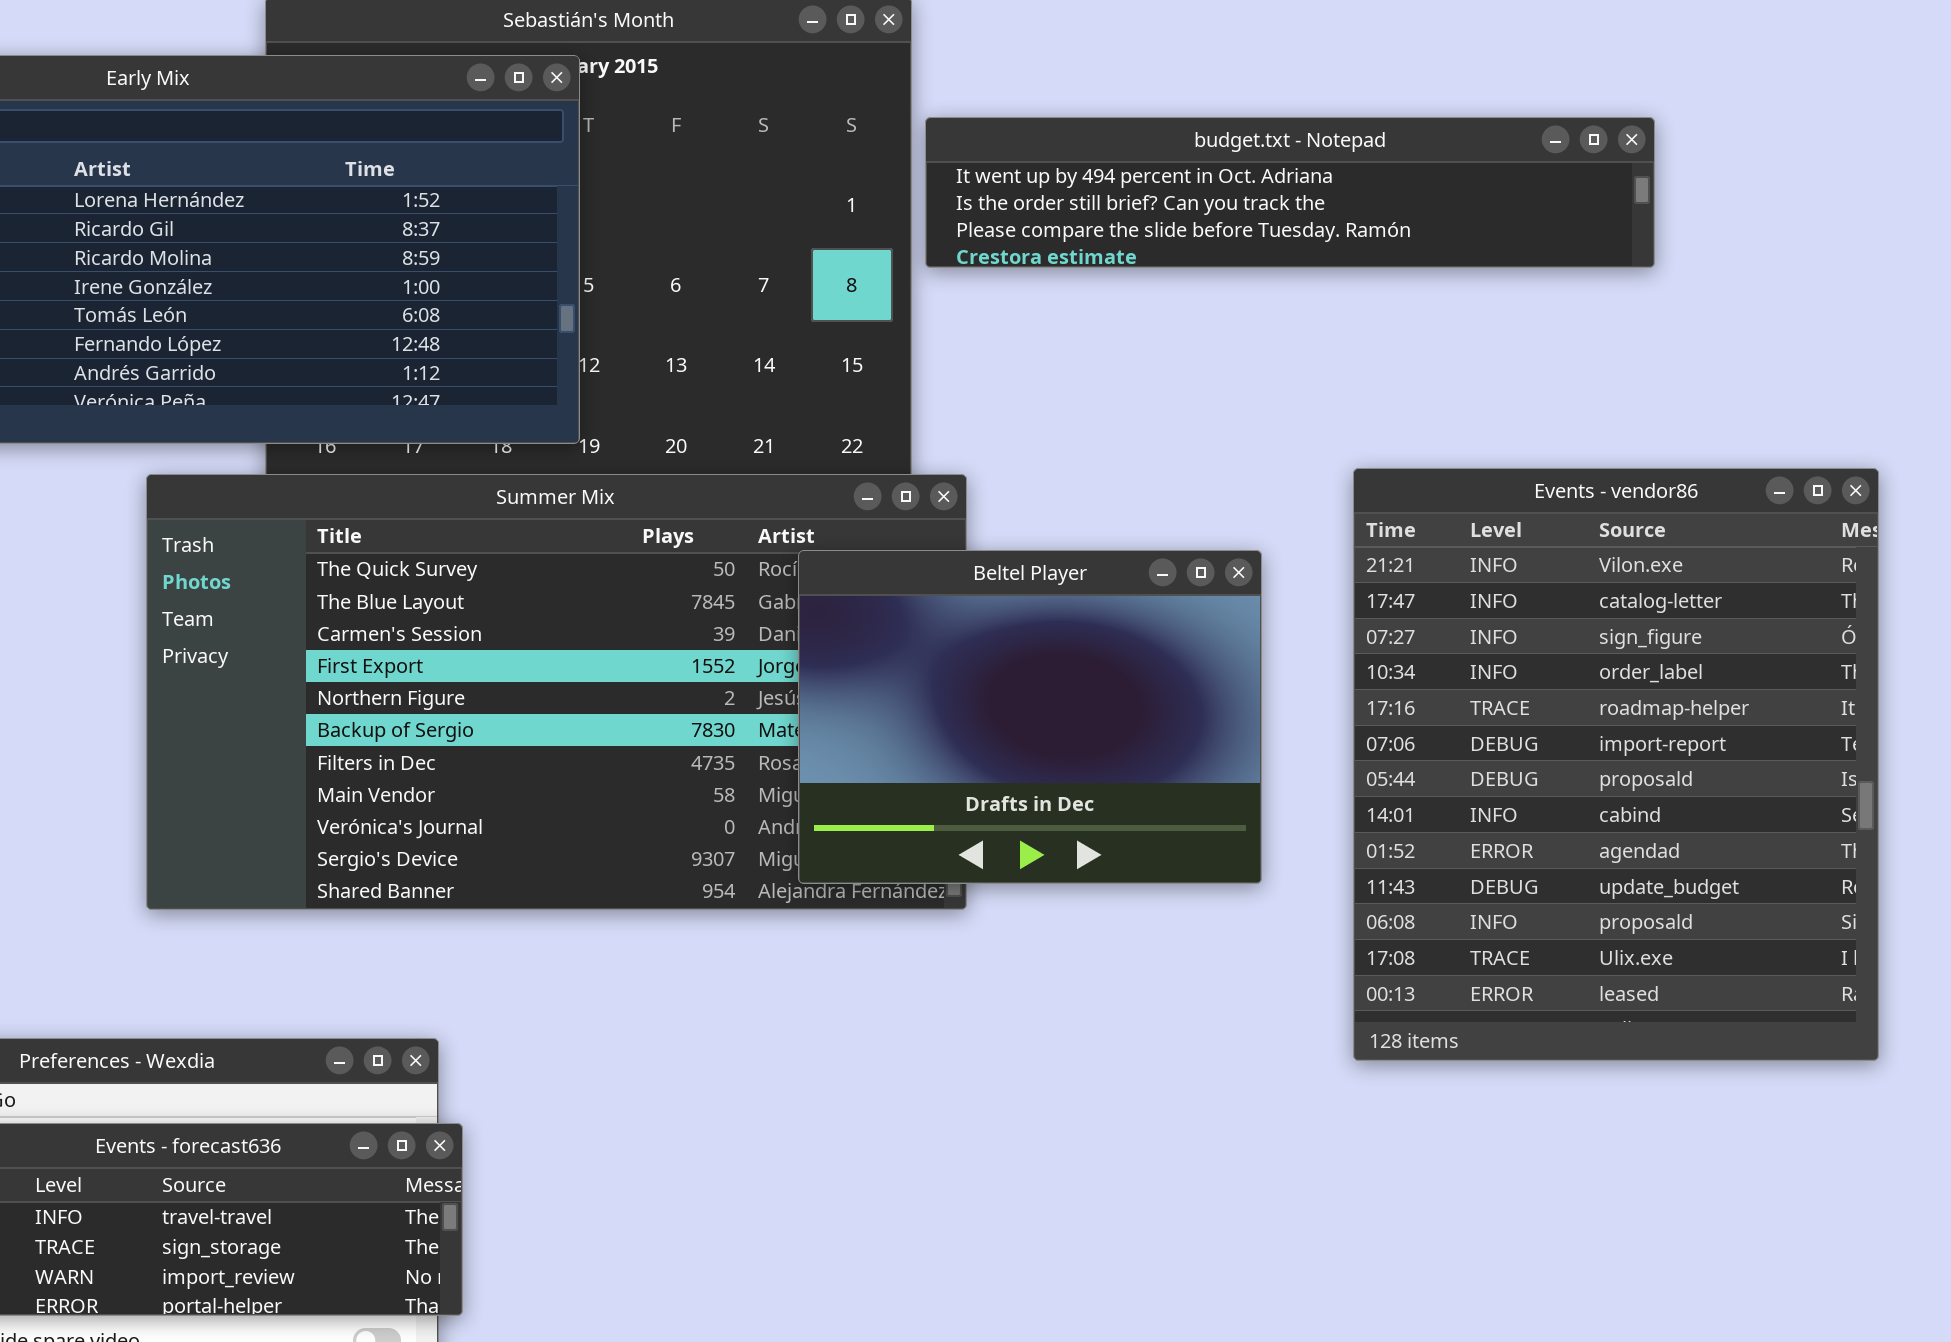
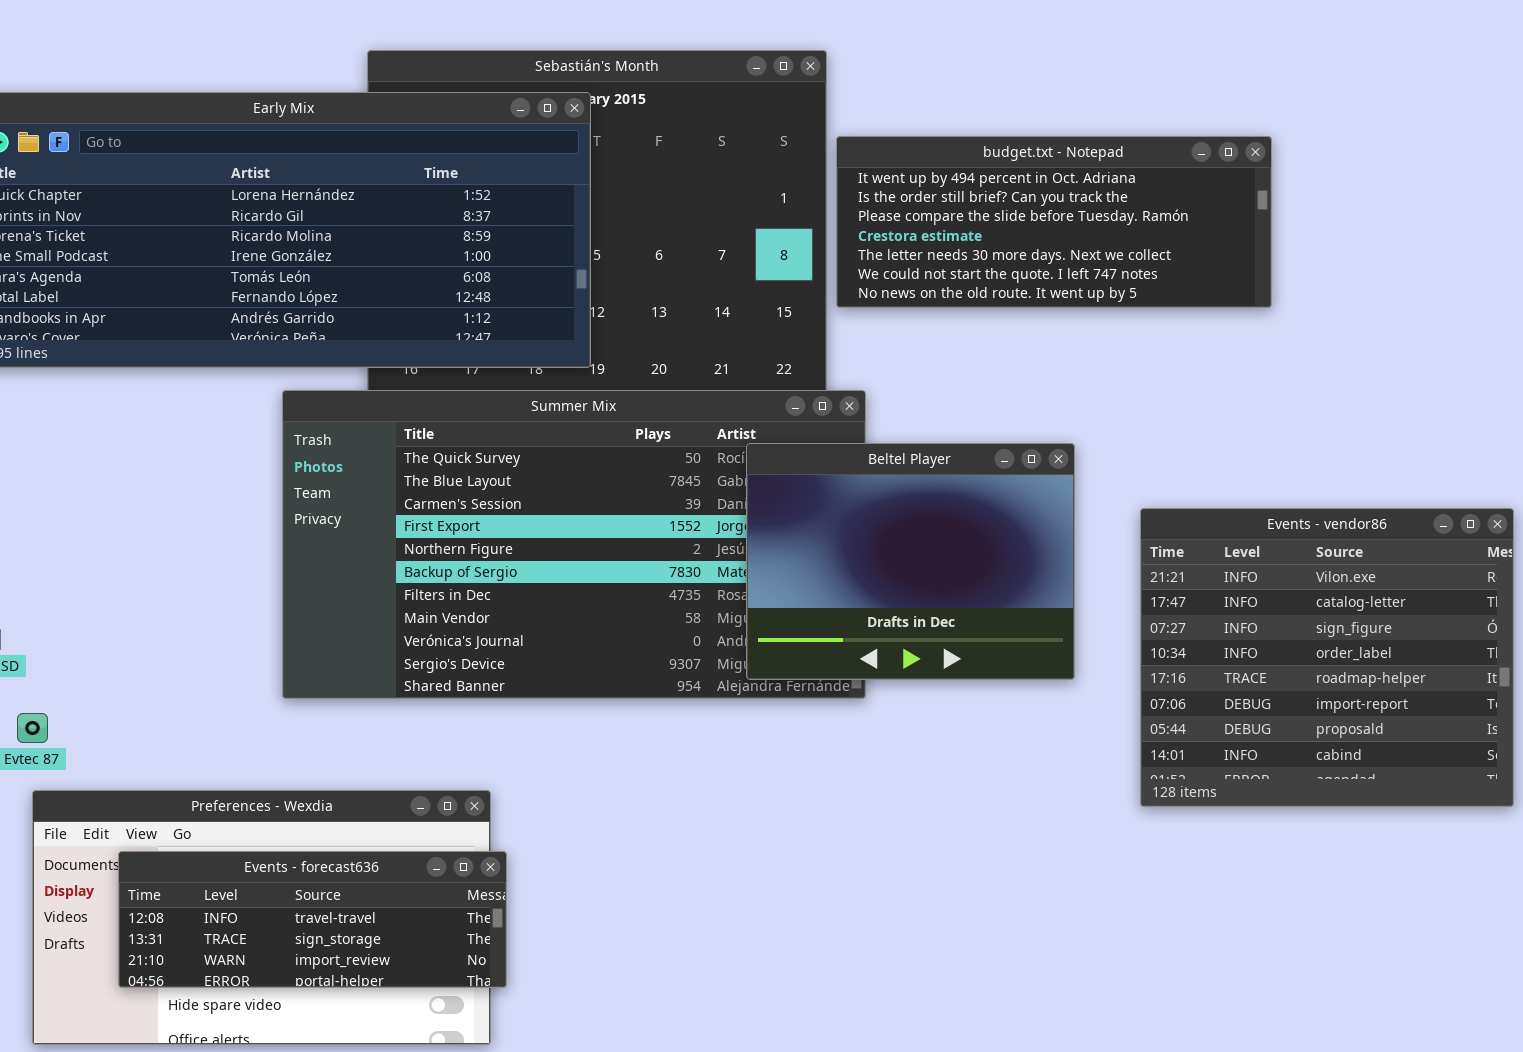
budget.txt - Notepad: [925,117,1655,268] -> [836,136,1272,308], resized
Events - vendor86: [1353,468,1879,1061] -> [1140,508,1514,807], resized

